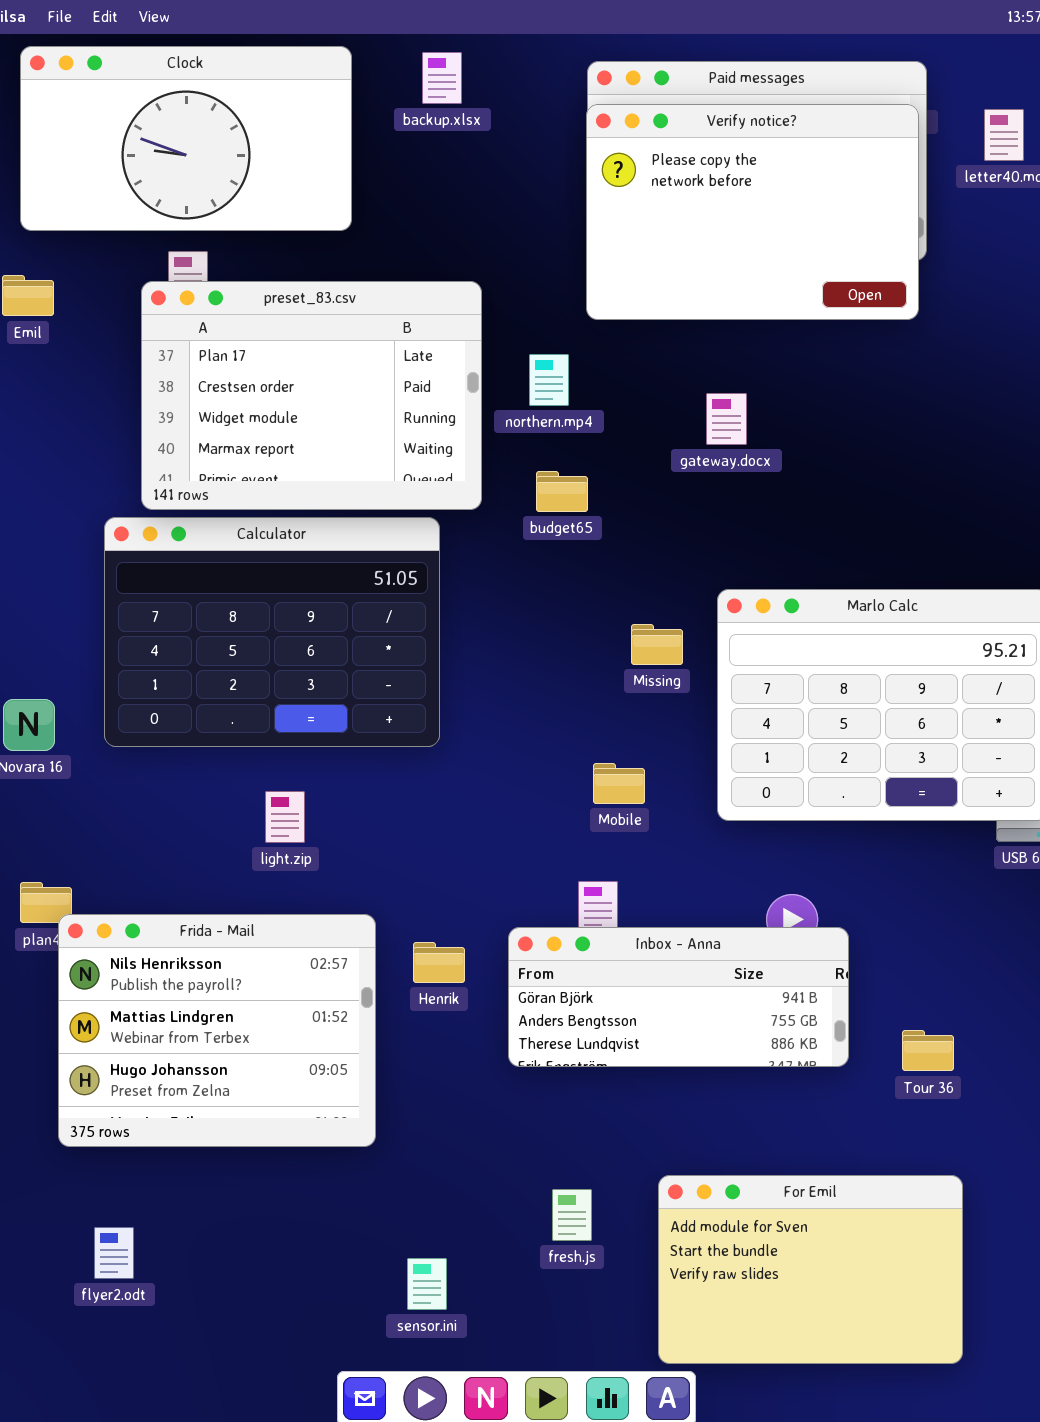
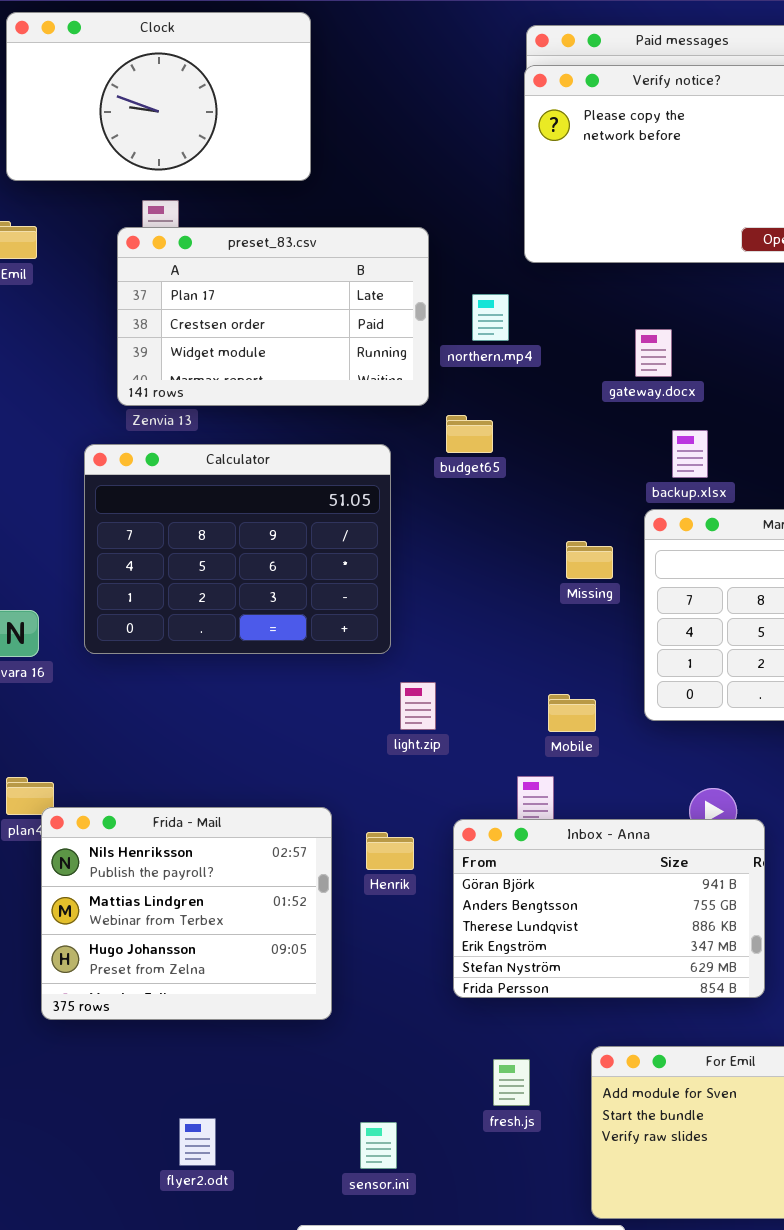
backup.xlsx: [422,52,462,104] -> [672,430,708,478], moved
preset_83.csv: [141,281,482,510] -> [117,227,429,406], resized
budget65: [536,471,588,512] -> [446,415,493,453], moved
Mobile: [593,763,645,804] -> [548,694,596,732], moved
light.zip: [265,791,305,843] -> [400,682,436,730], moved
Inbox - Anna: [508,927,849,1067] -> [453,819,765,998], resized
flyer2.odt: [94,1227,134,1279] -> [179,1118,216,1166], moved

